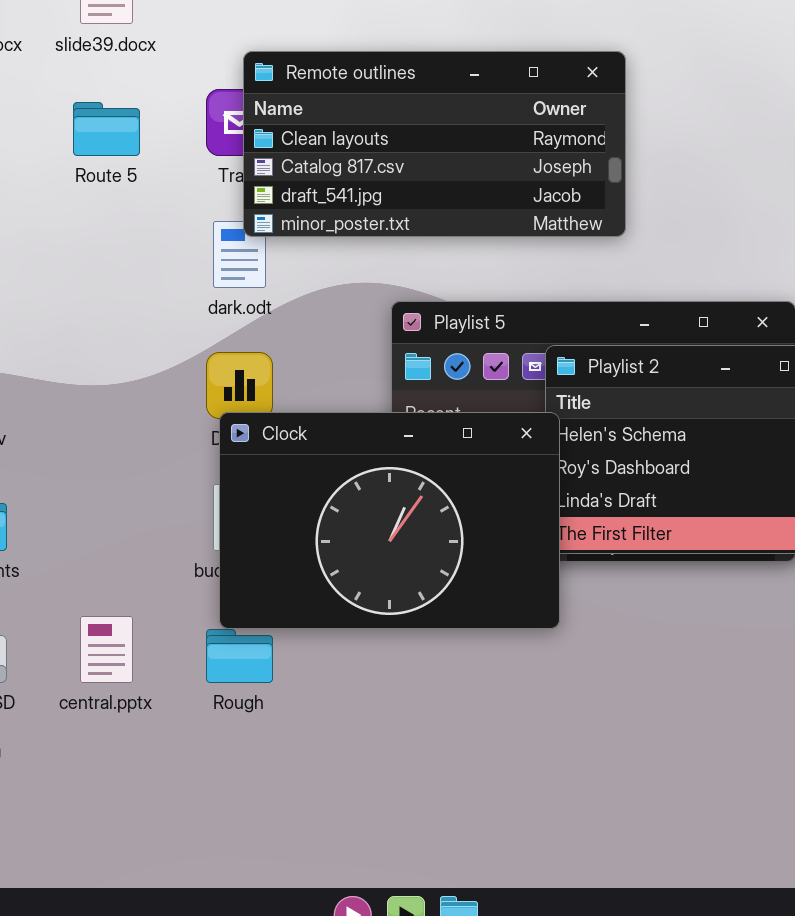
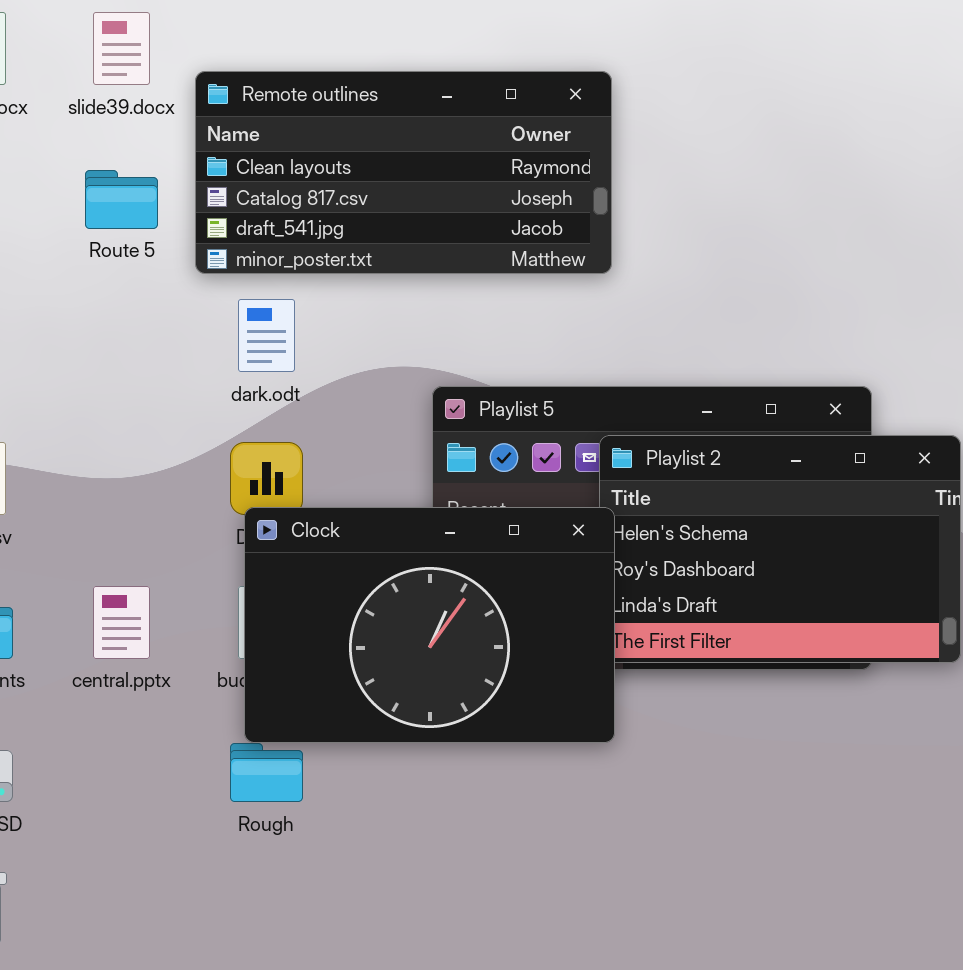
Remote outlines: [243,51,626,237] -> [195,71,612,274], moved
central.pptx: [80,616,133,683] -> [93,586,150,659], moved

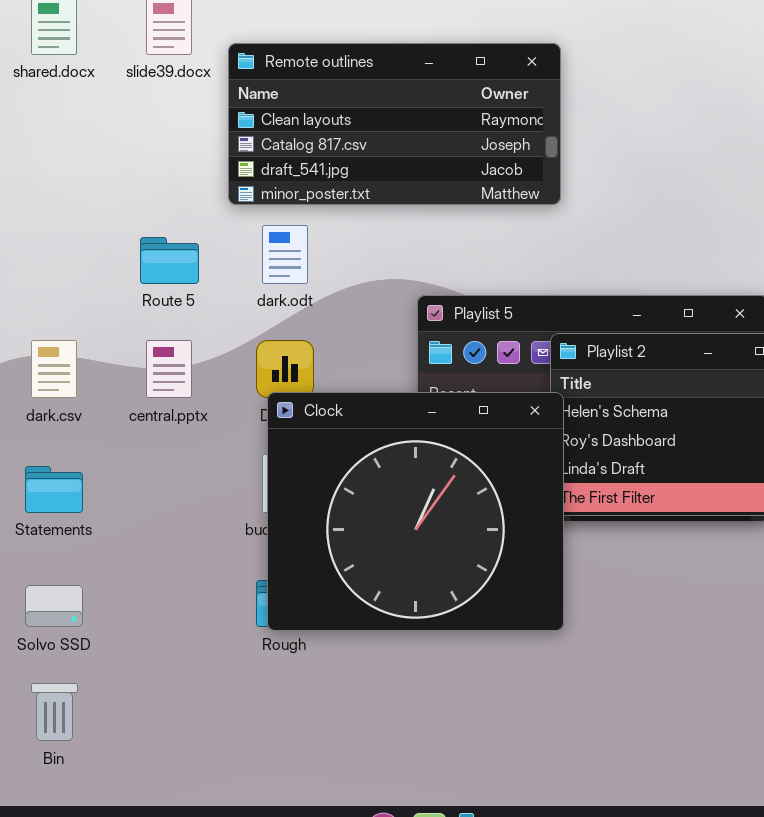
Route 5: [85,170,158,229] -> [140,237,199,284], moved
Clock: [244,507,615,743] -> [267,392,564,631], resized
central.pptx: [93,586,150,659] -> [146,340,192,398], moved

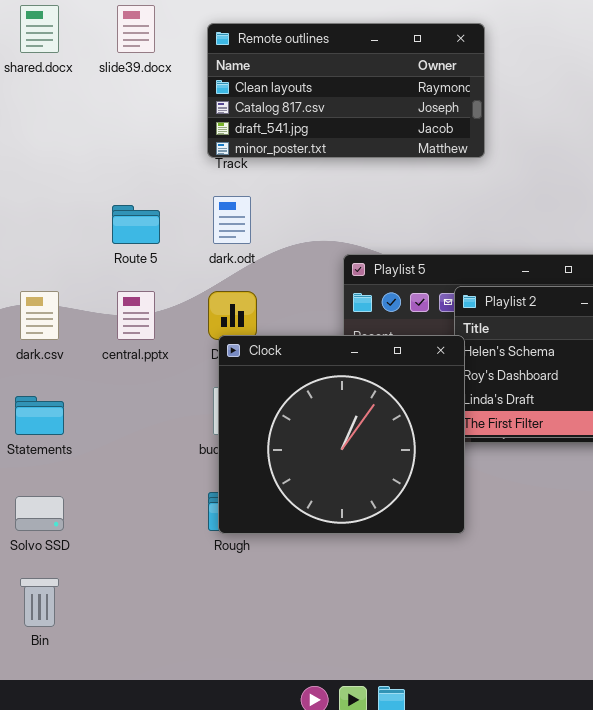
Remote outlines: [228,43,561,205] -> [207,23,485,158], moved

